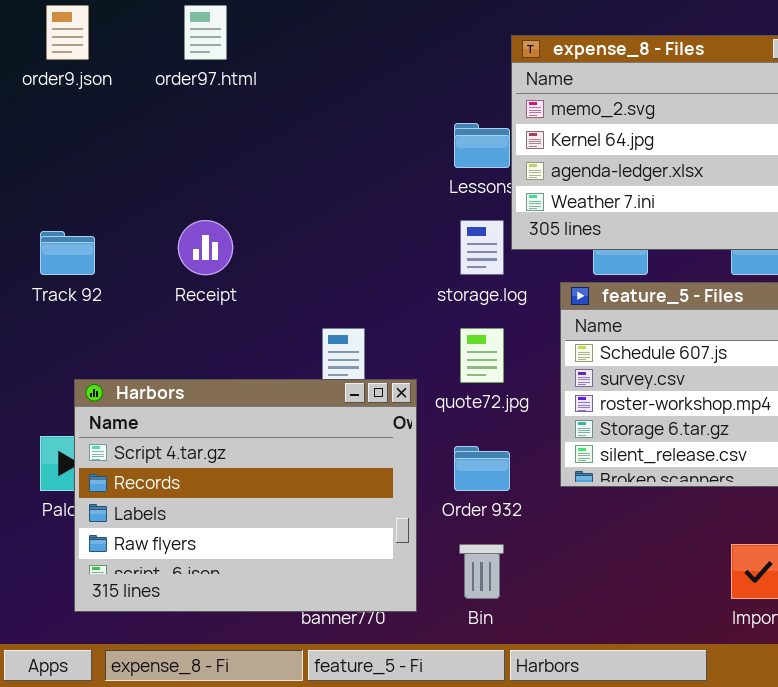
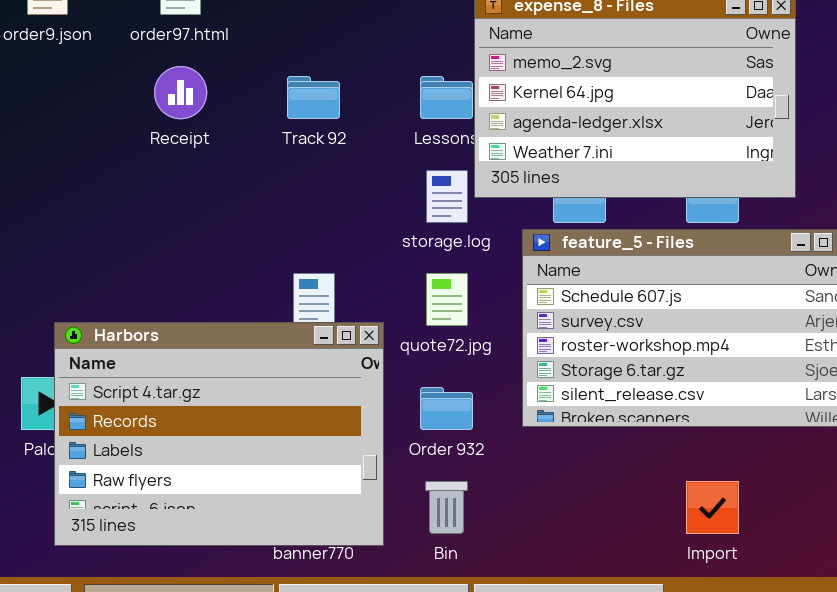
Receipt: [178,220,233,275] -> [154,66,207,119], moved
Track 92: [40,231,95,275] -> [287,76,340,119], moved

